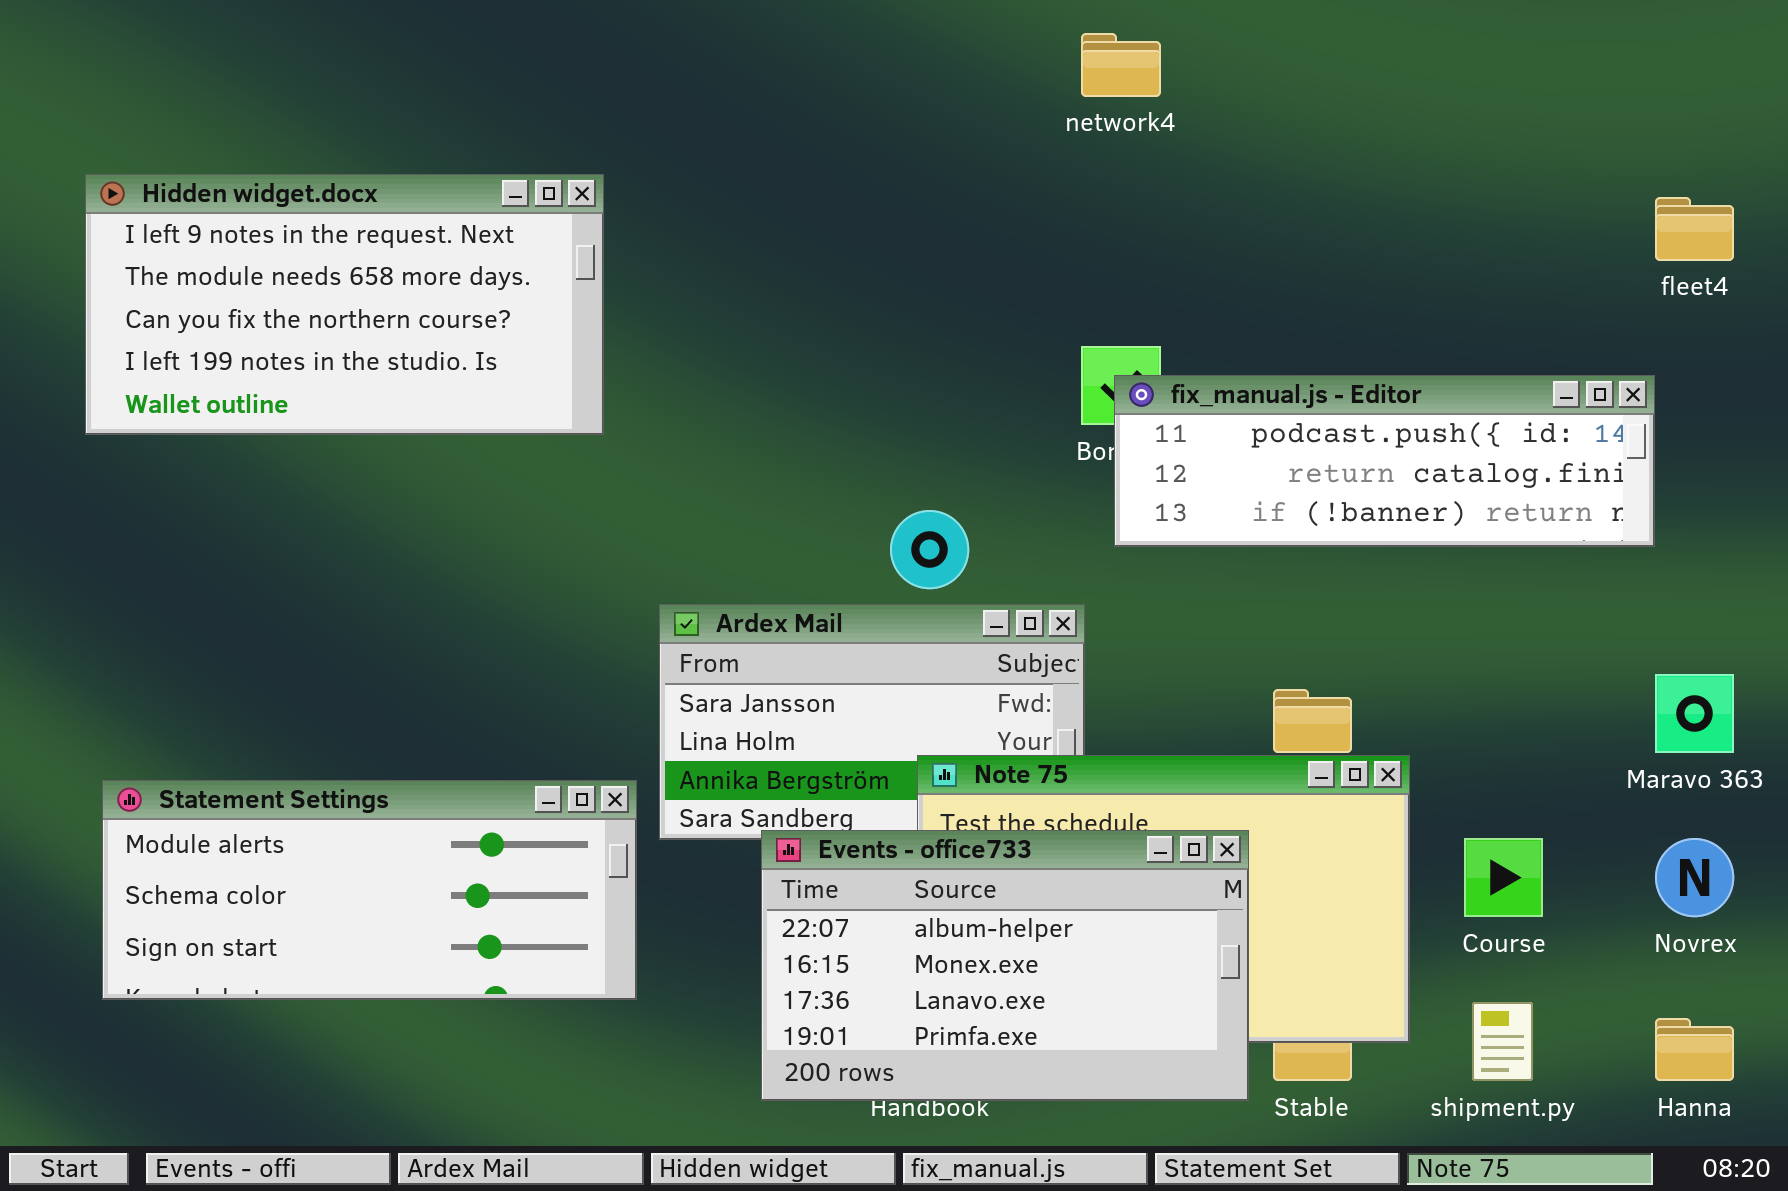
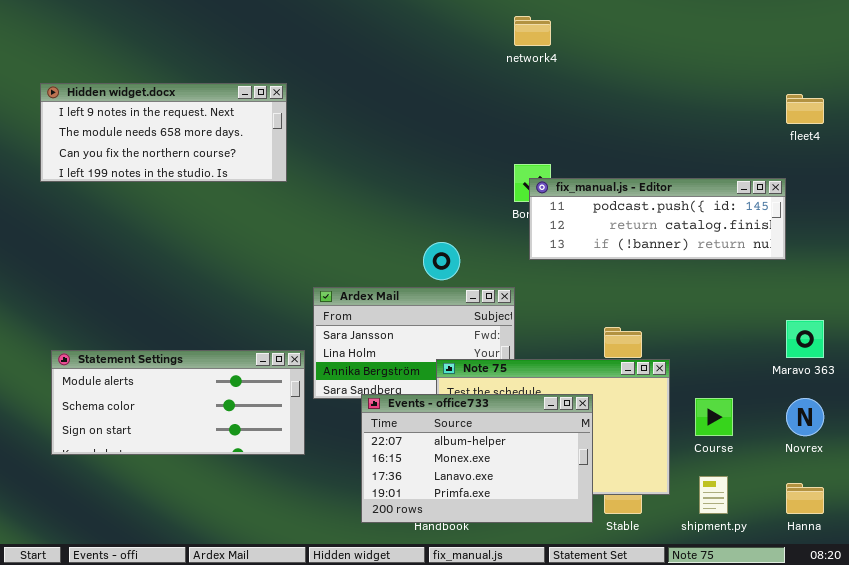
Hidden widget.docx: [85,174,604,435] -> [40,83,287,182], resized
Statement Settings: [102,780,637,1000] -> [51,350,305,455], moved

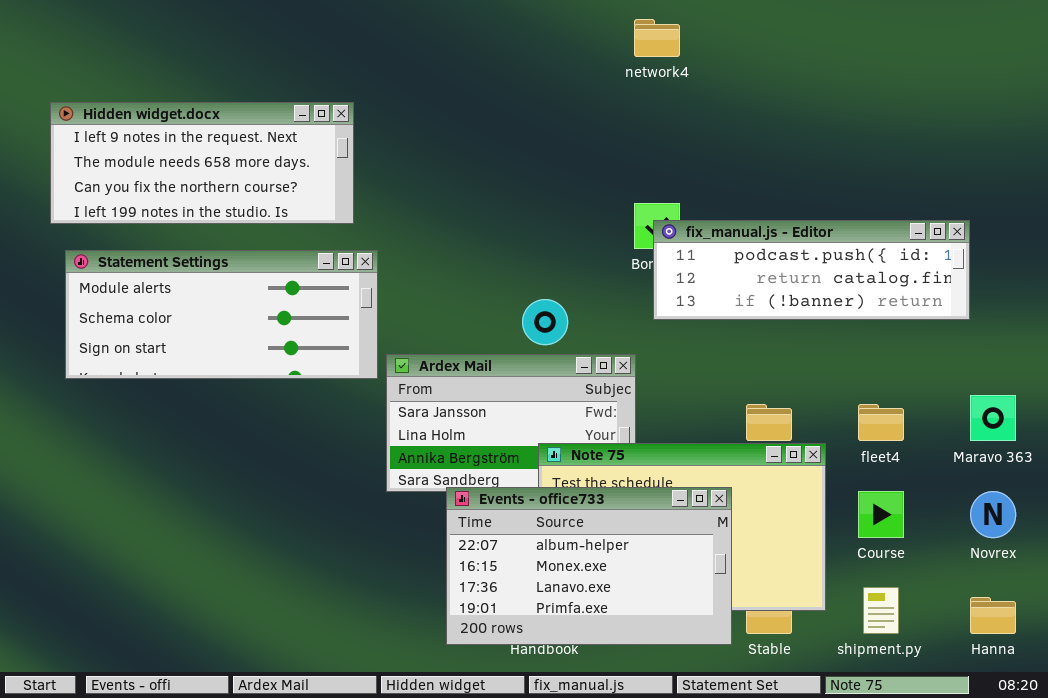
fleet4: [786,94,824,124] -> [858,404,904,441], moved
Statement Settings: [51,350,305,455] -> [65,250,378,379], moved

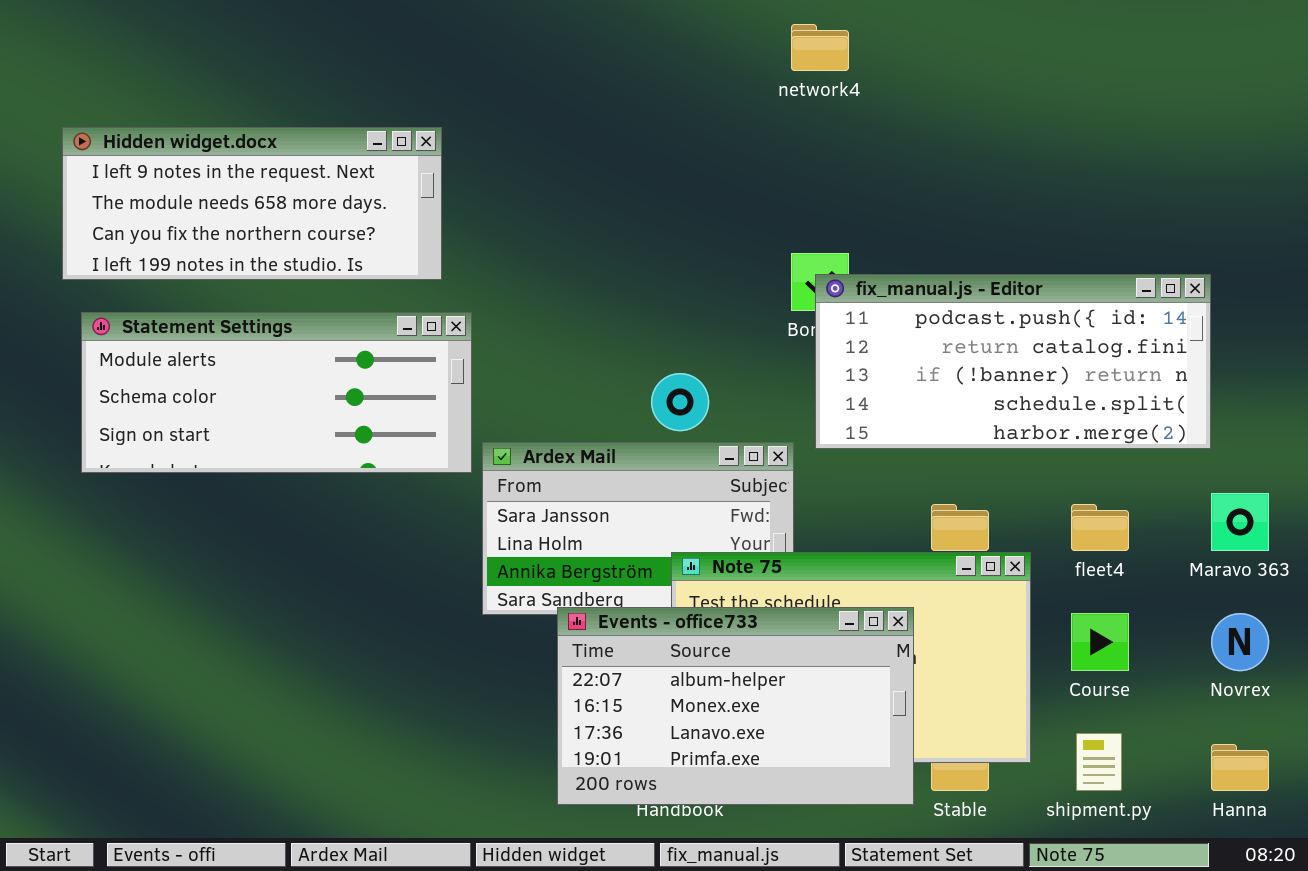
fix_manual.js - Editor: [653,220,970,320] -> [815,274,1211,449], resized

